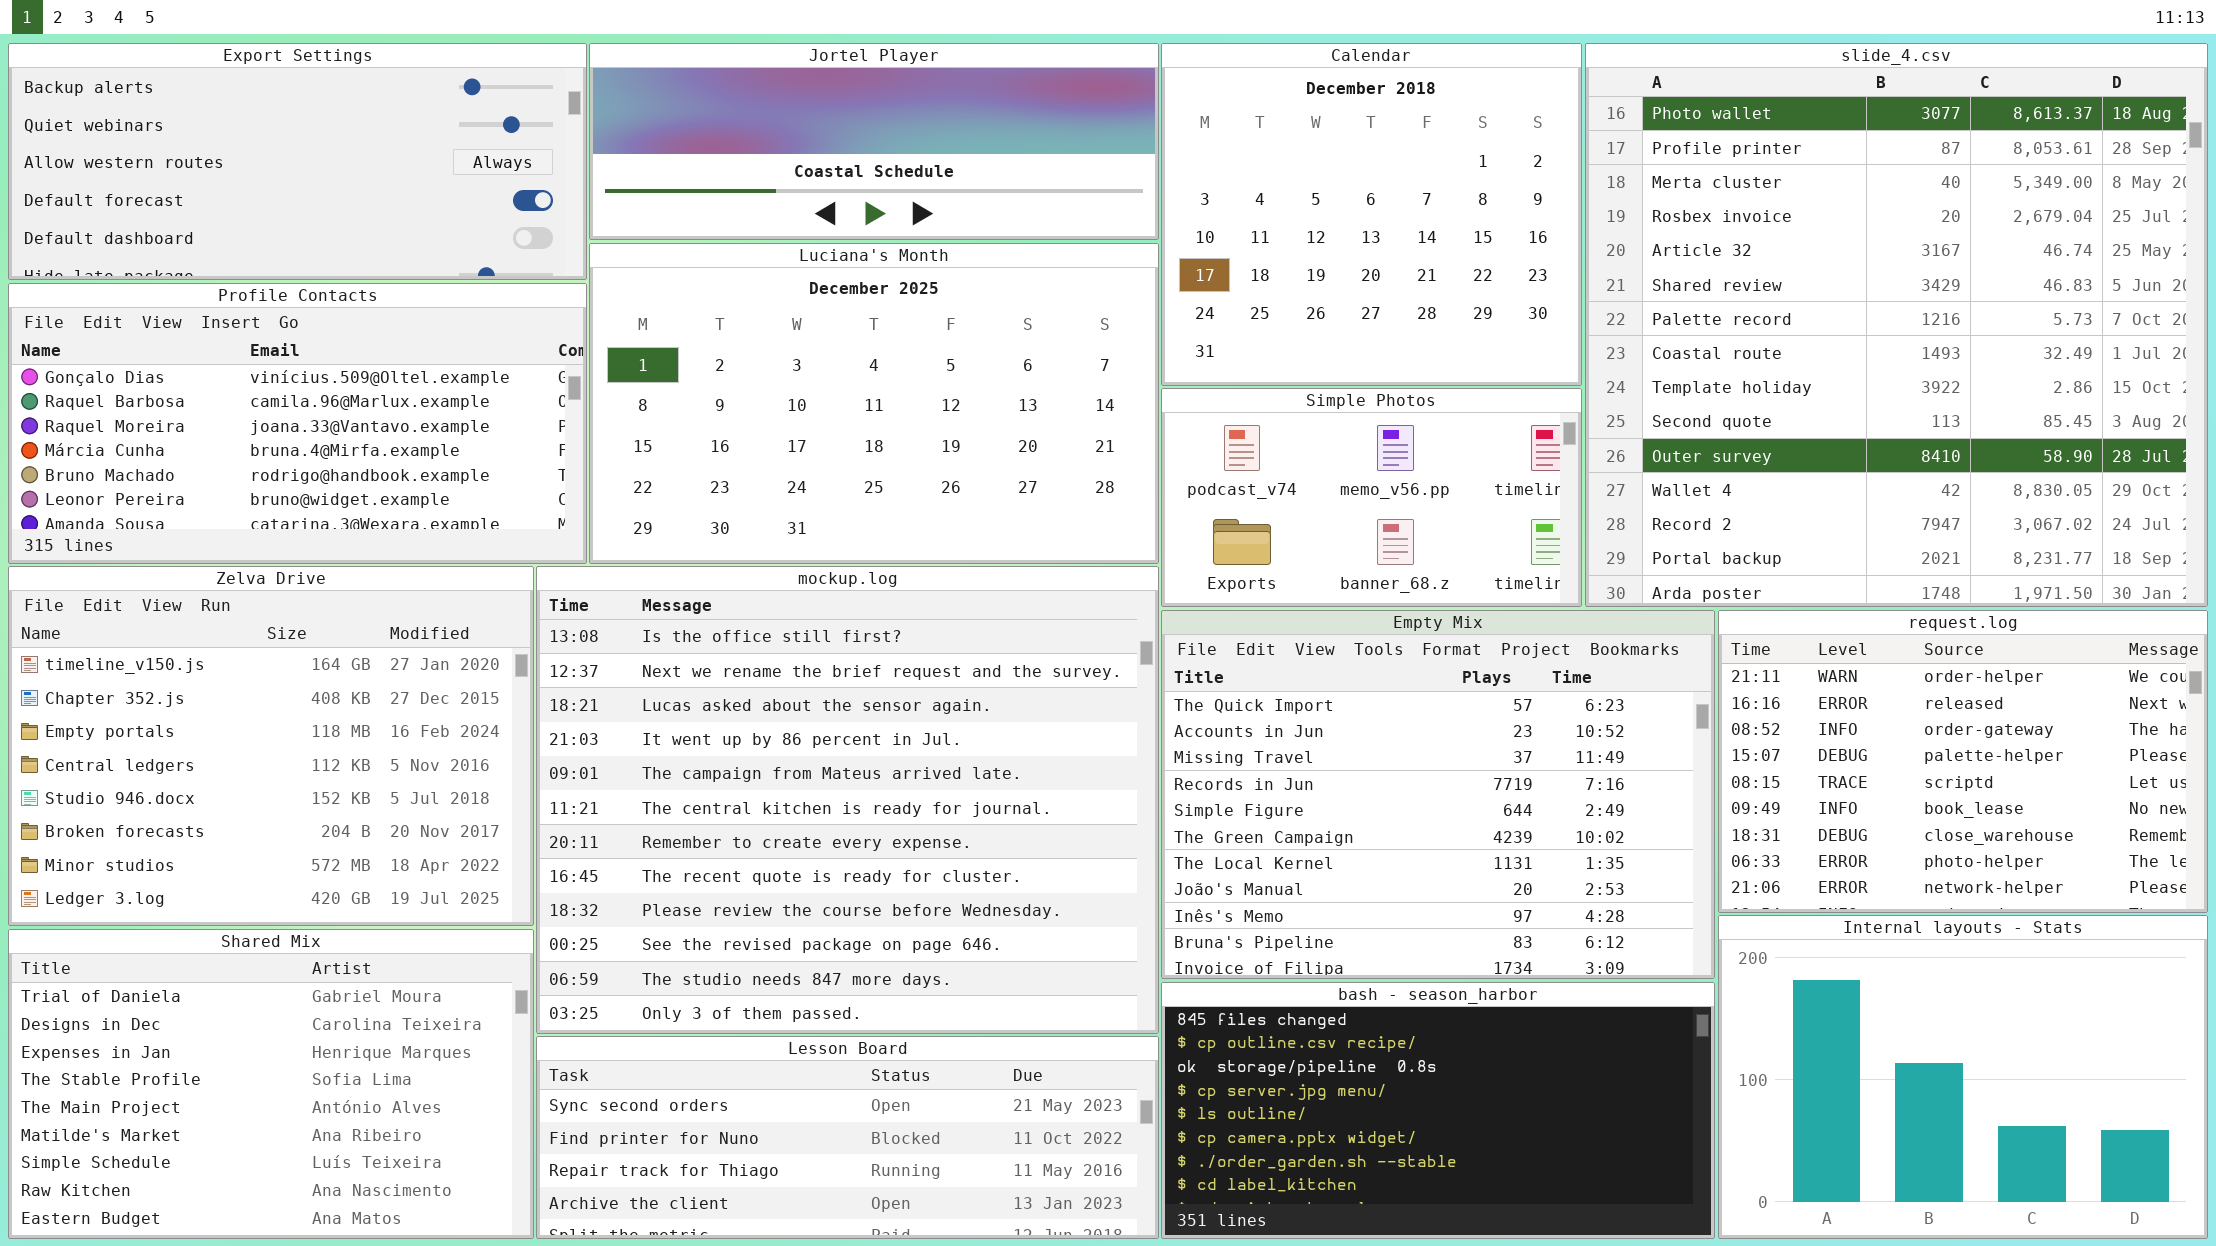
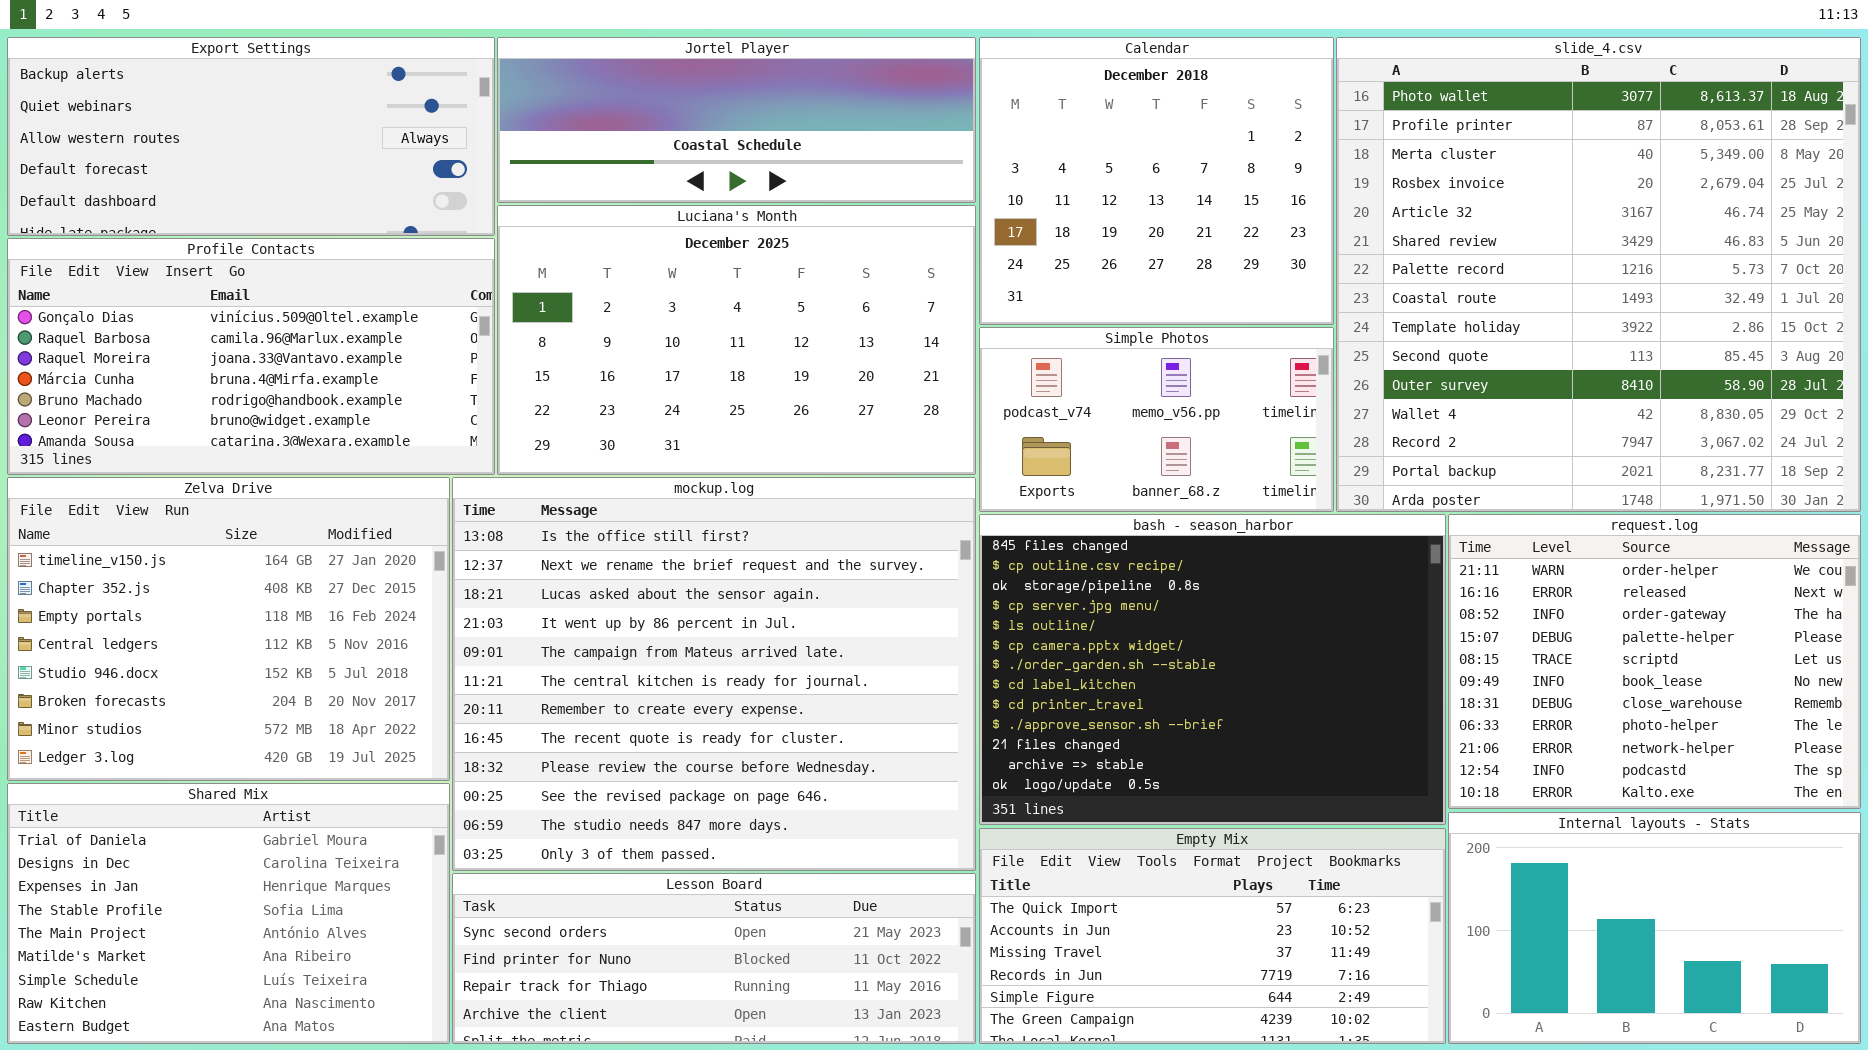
Empty Mix: [1161,610,1715,979] -> [979,828,1446,1044], moved, resized
request.log: [1718,610,2208,913] -> [1448,514,1861,809], resized
Internal layouts - Stats: [1718,915,2208,1239] -> [1448,812,1861,1044], resized
bash - season_harbor: [1161,982,1715,1239] -> [979,514,1446,825], moved, resized

